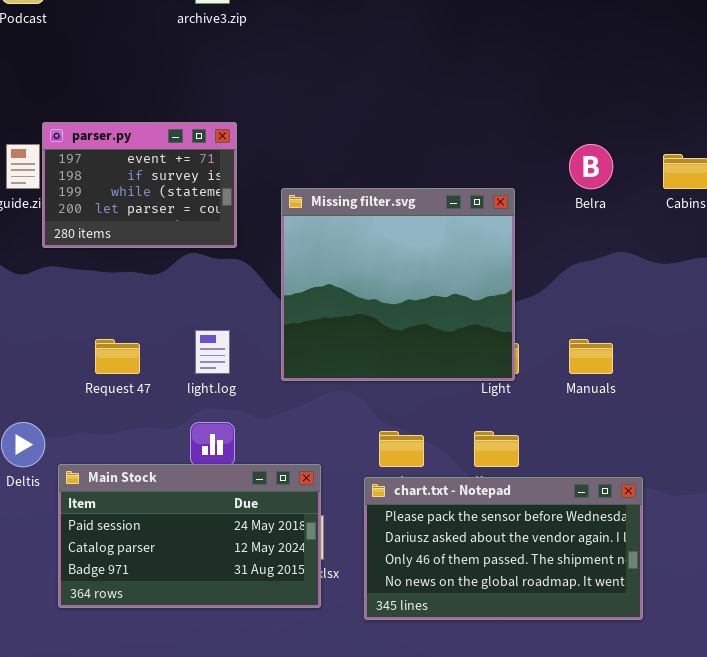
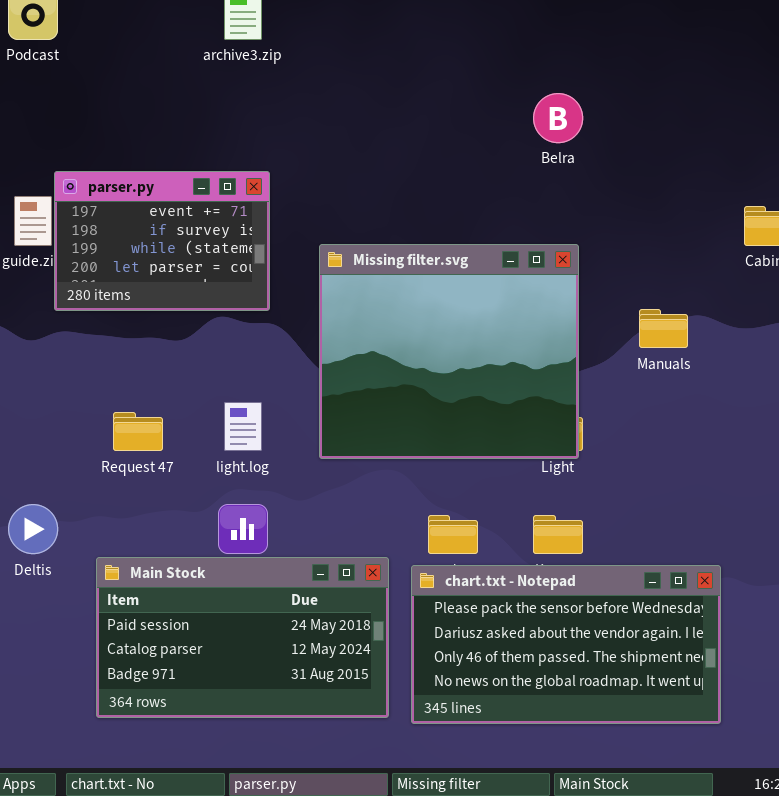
Belra: [569,144,613,189] -> [533,93,583,143], moved
Manuals: [569,339,613,374] -> [639,309,688,348], moved
Main Stock: [58,464,321,608] -> [96,557,389,718], moved

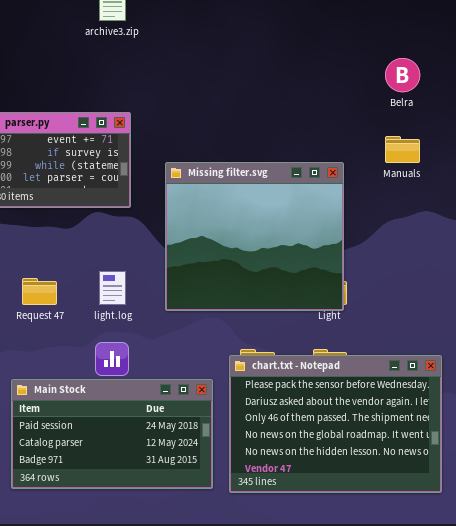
Belra: [533,93,583,143] -> [385,58,420,92], moved
Manuals: [639,309,688,348] -> [385,136,420,163], moved
chart.txt - Notepad: [411,565,721,724] -> [229,355,442,493], resized

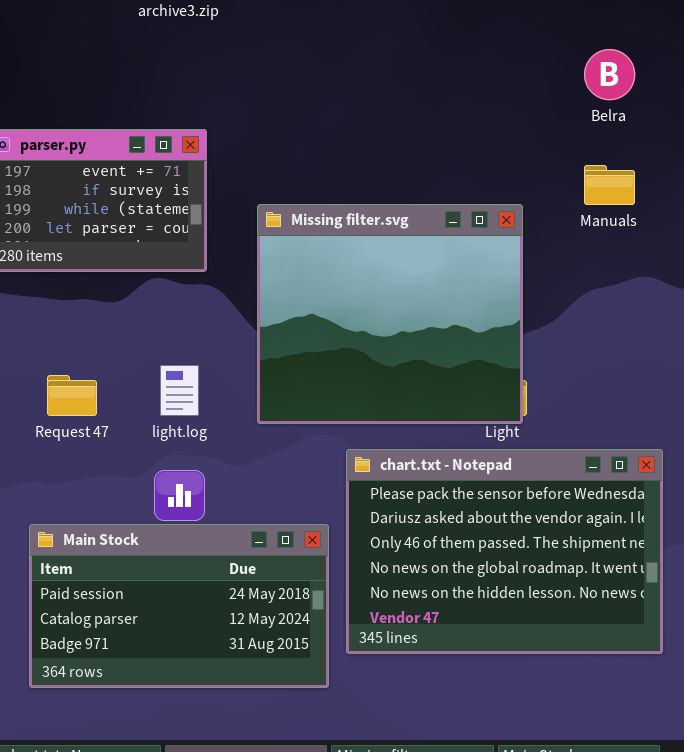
chart.txt - Notepad: [229,355,442,493] -> [346,449,663,654], moved

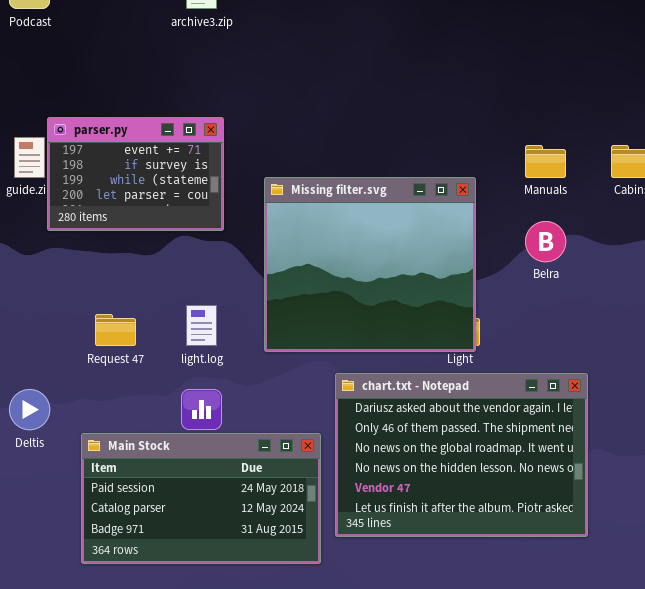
Belra: [584,49,635,100] -> [525,221,566,262], moved
chart.txt - Notepad: [346,449,663,654] -> [335,373,588,537], scrolled down 1 row

